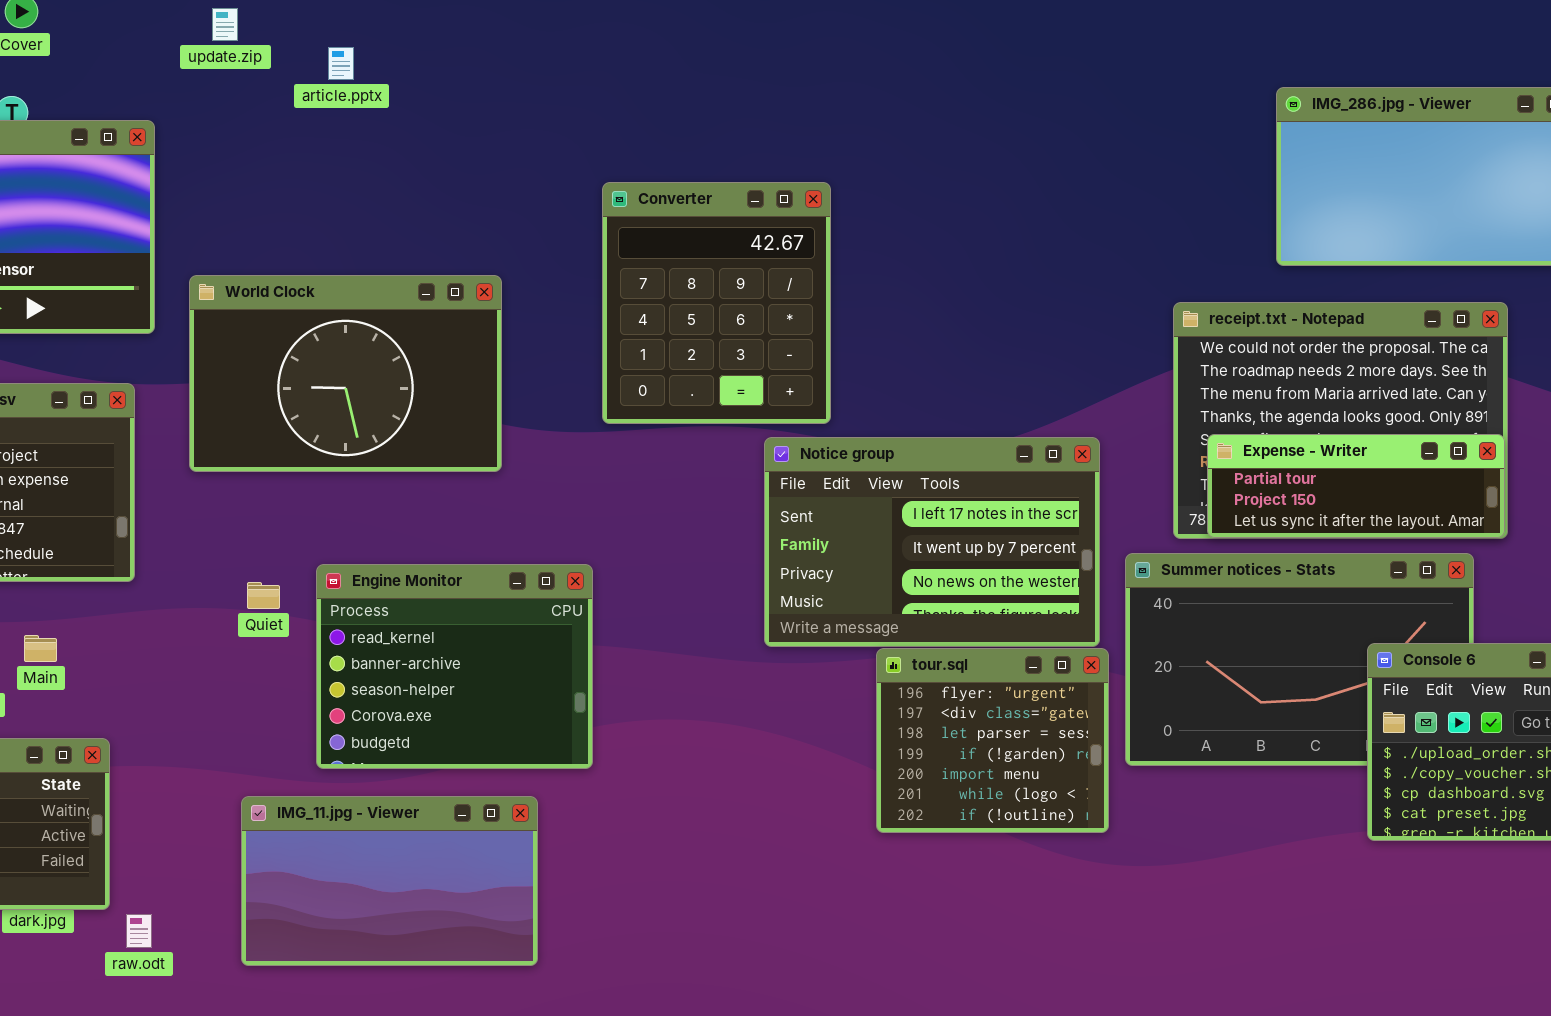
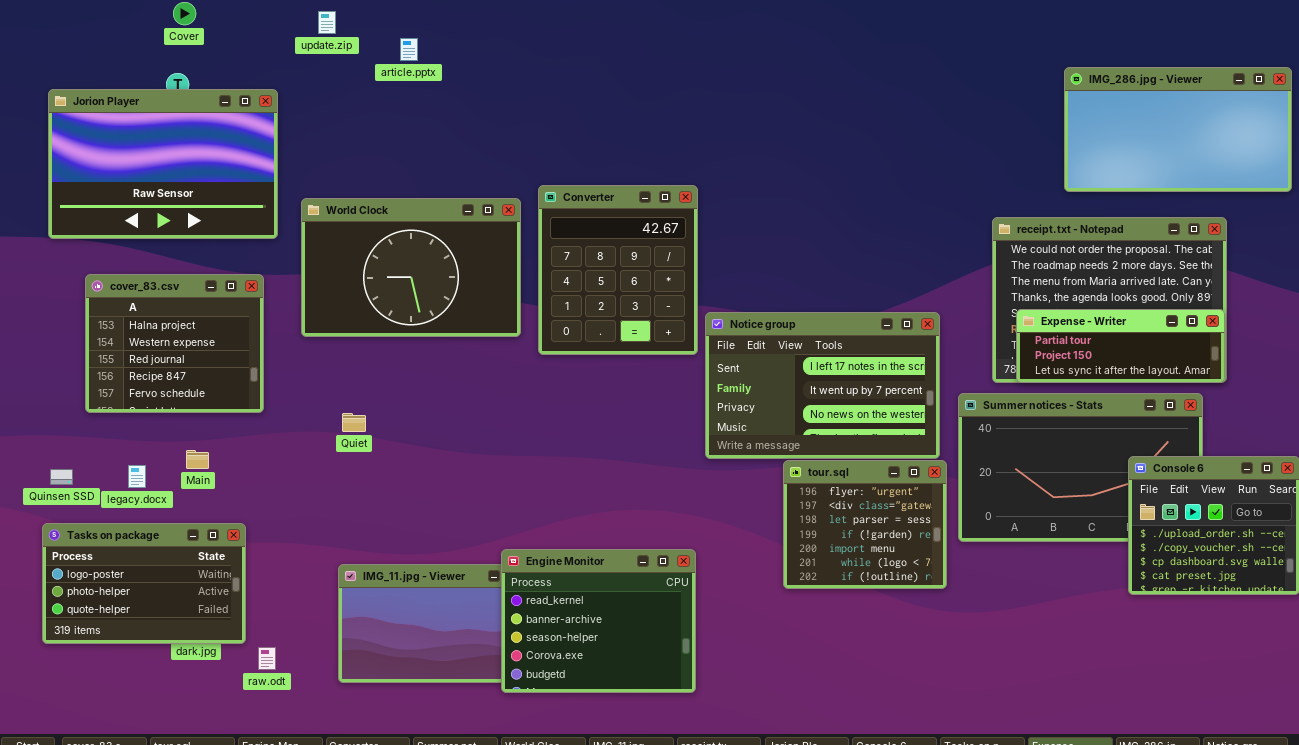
Converter: [602,182,831,424] -> [538,185,698,355], moved
Engine Monitor: [316,564,593,769] -> [501,549,696,693], moved

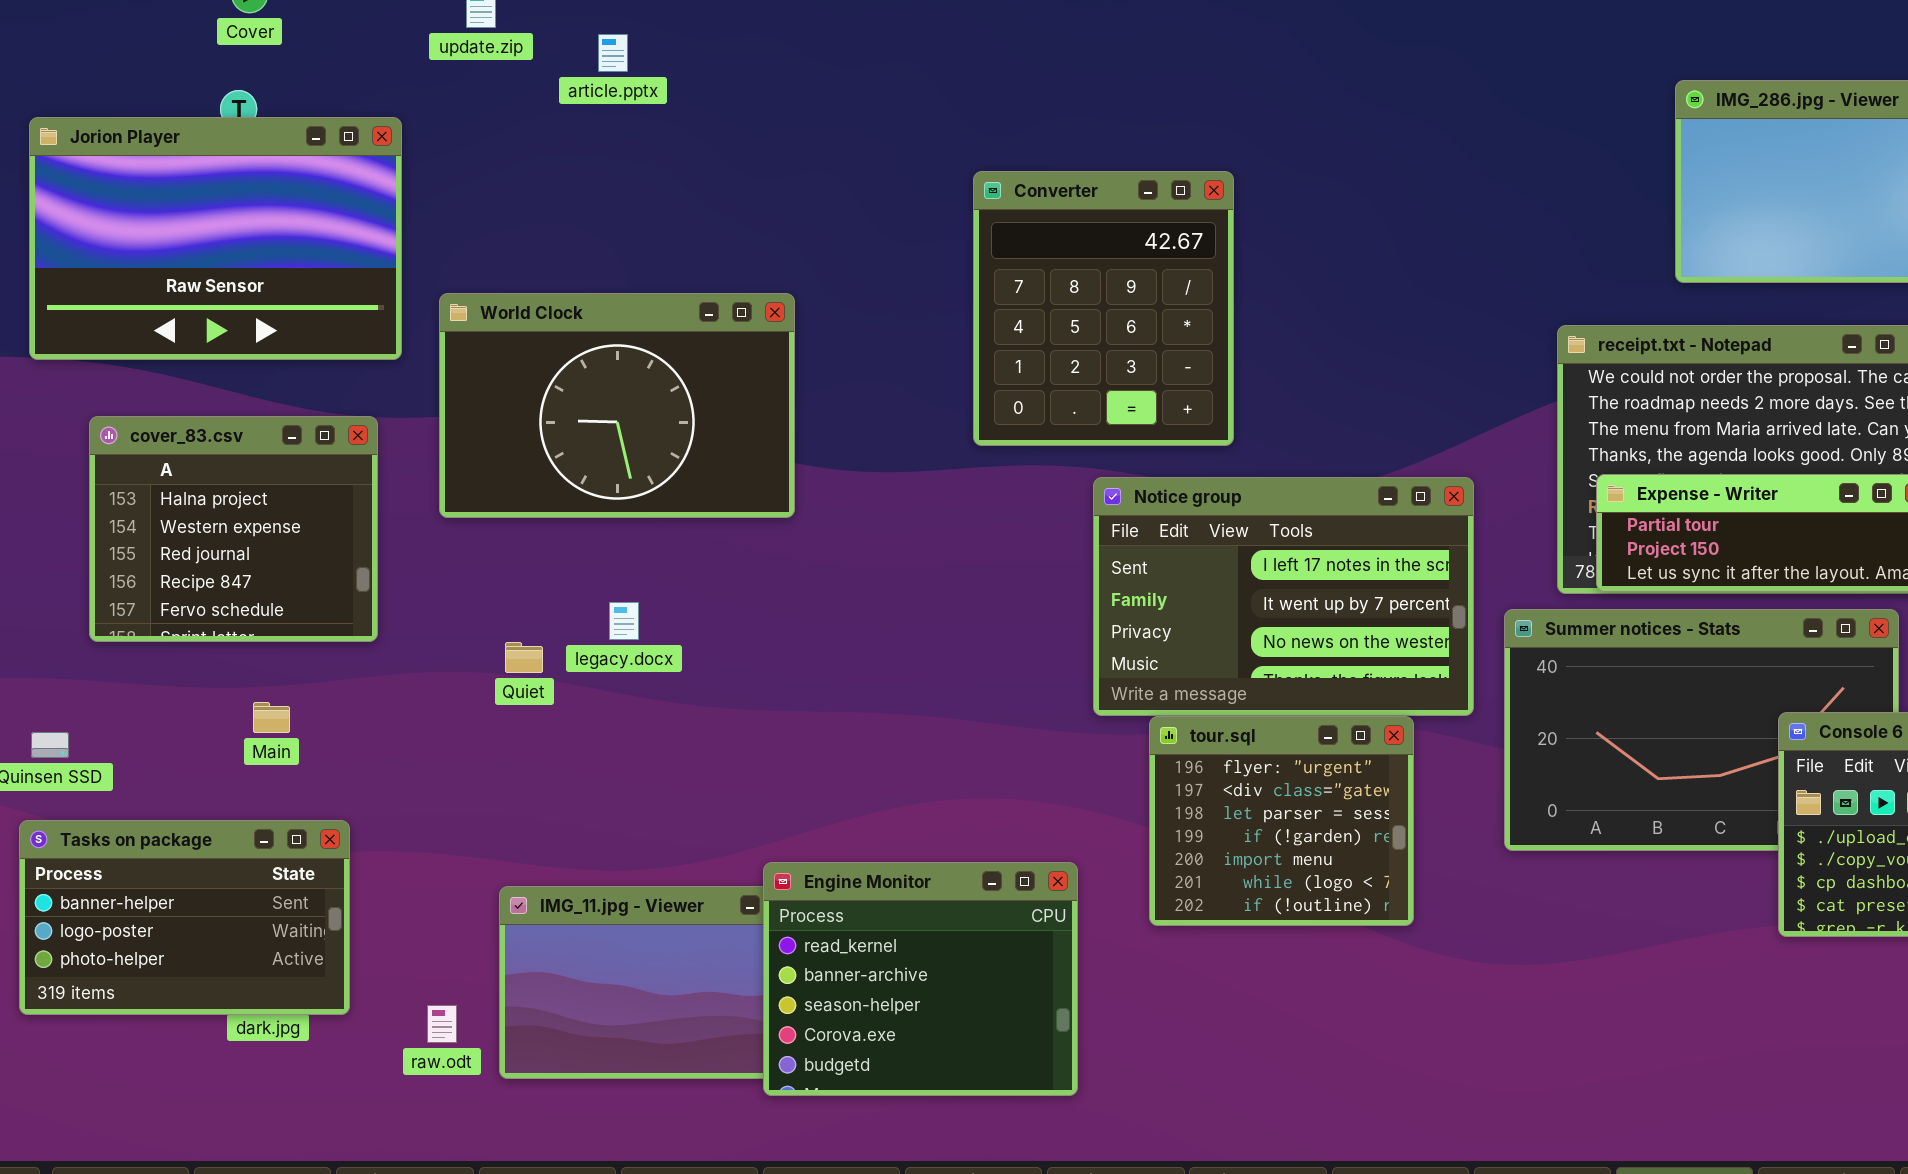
Converter: [538,185,698,355] -> [973,171,1234,446], moved
tour.sql: [783,460,947,589] -> [1149,716,1414,926], moved
legacy.docx: [128,465,146,488] -> [609,602,639,640], moved
Tasks on package: [42,523,246,644] -> [19,820,350,1015], scrolled up 1 row
raw.odt: [258,647,276,670] -> [427,1005,457,1043], moved

